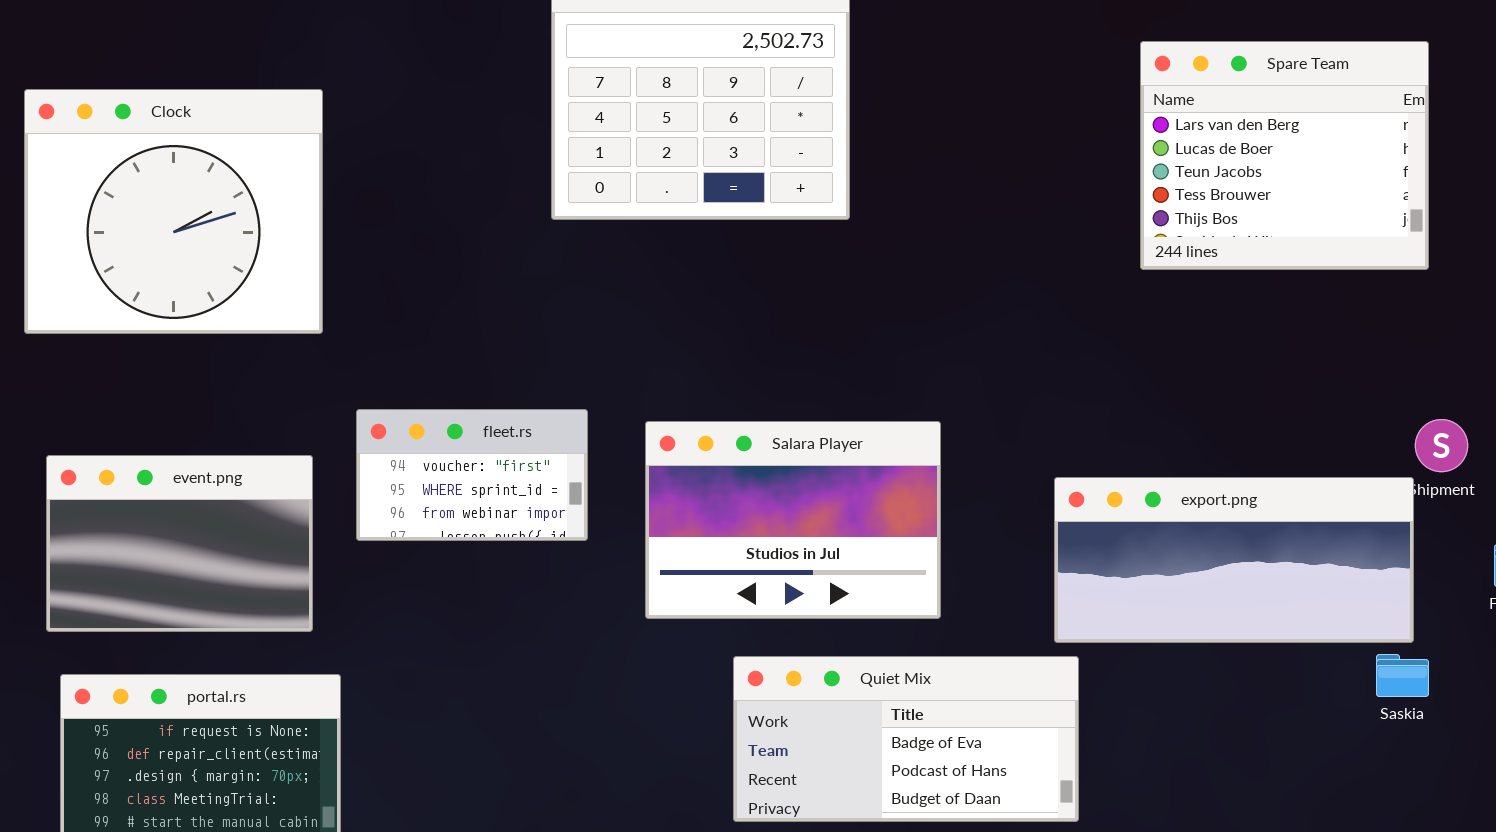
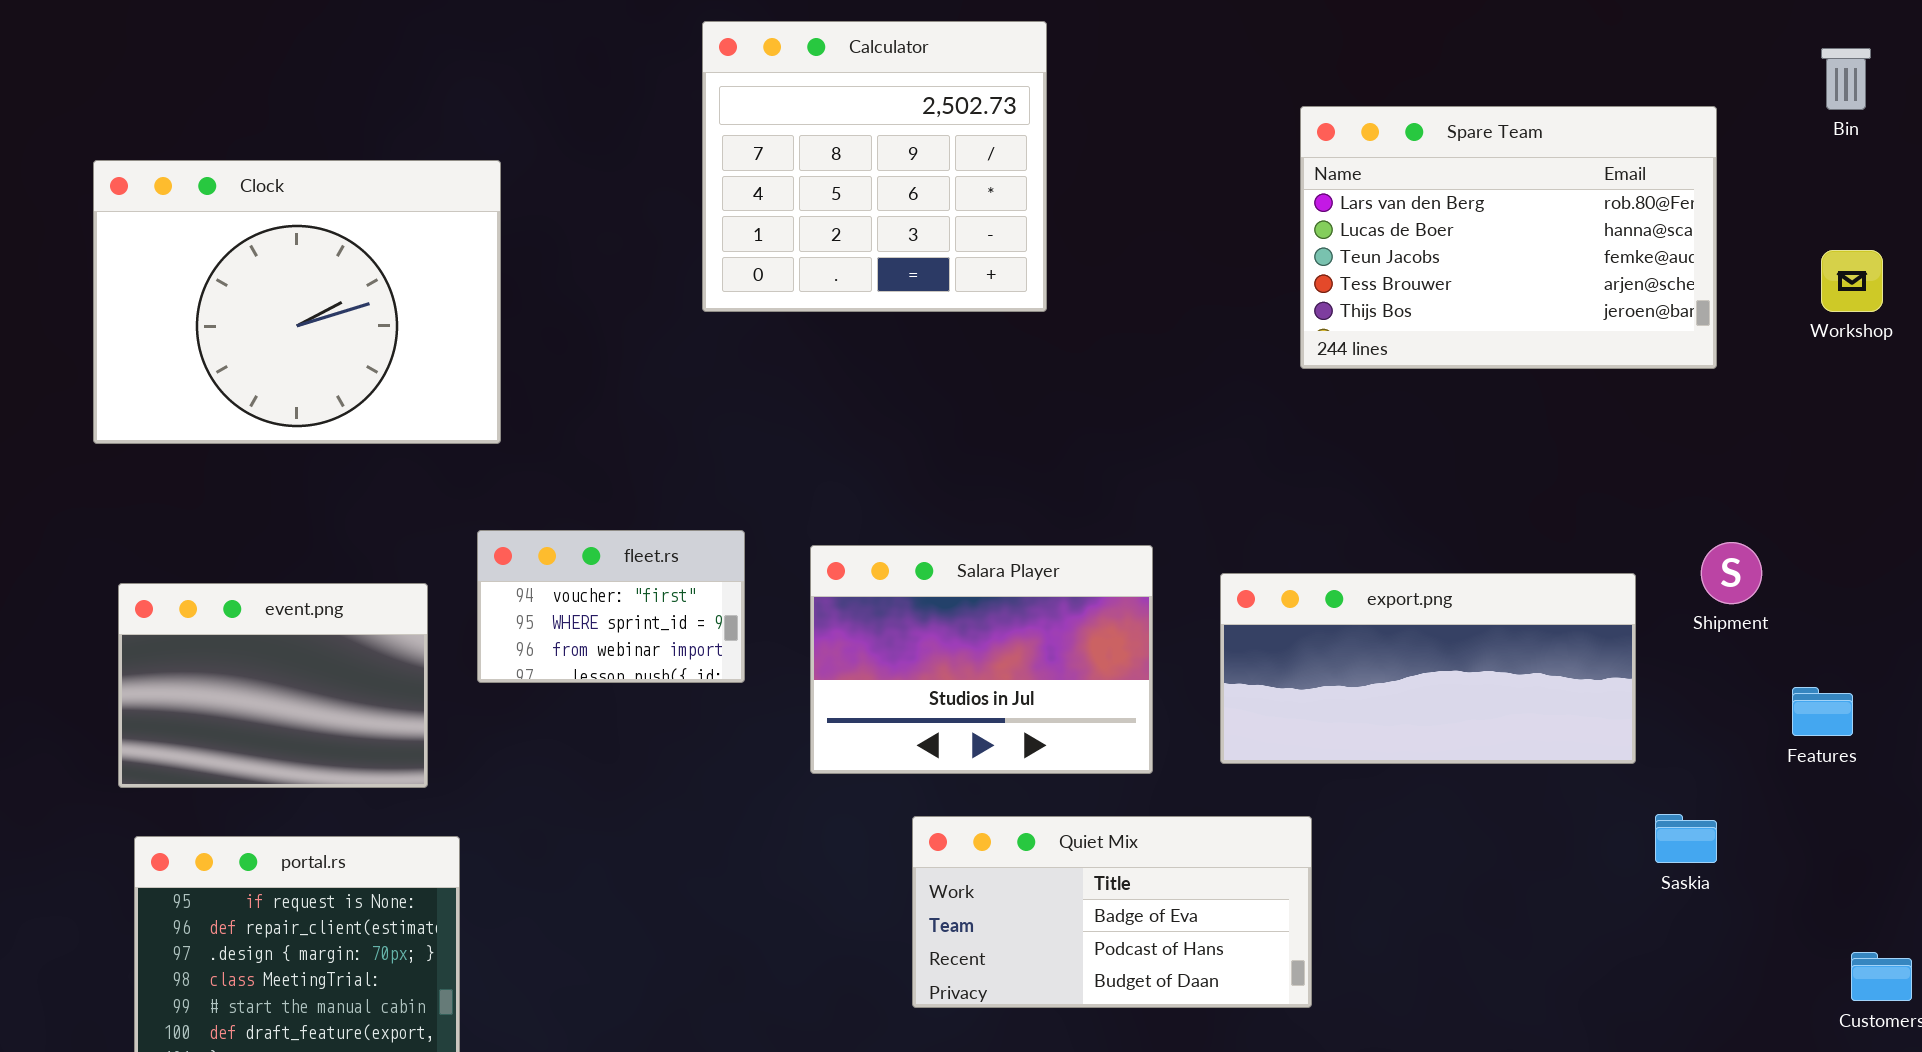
Spare Team: [1140,41,1429,270] -> [1300,106,1717,369], resized
Clock: [24,89,323,334] -> [93,160,501,444], resized
export.png: [1054,477,1414,643] -> [1220,573,1636,764], moved

